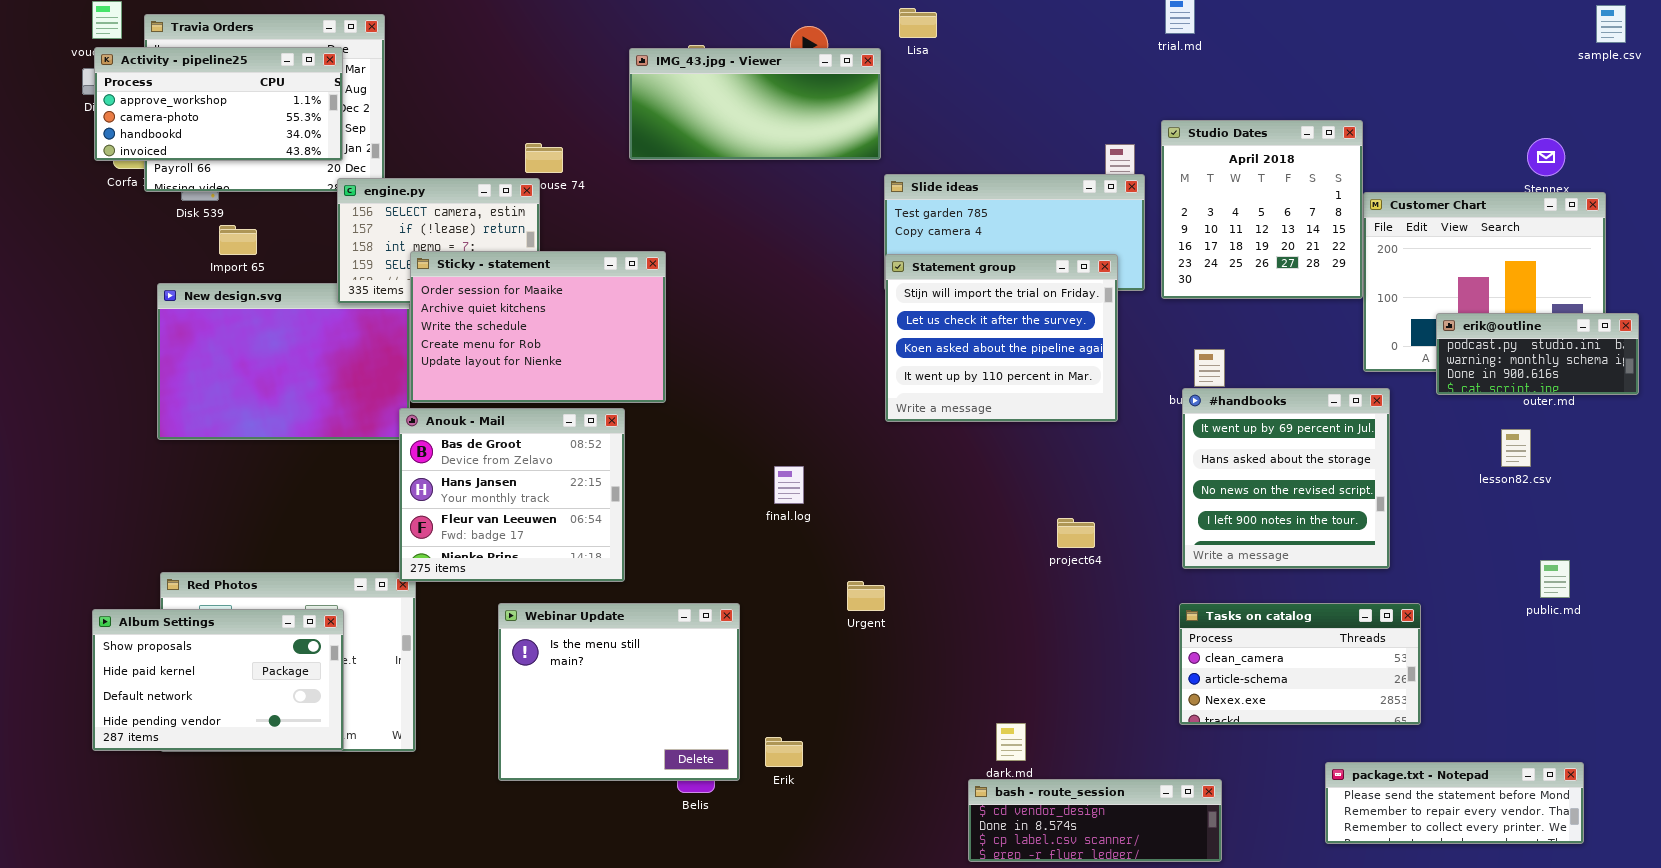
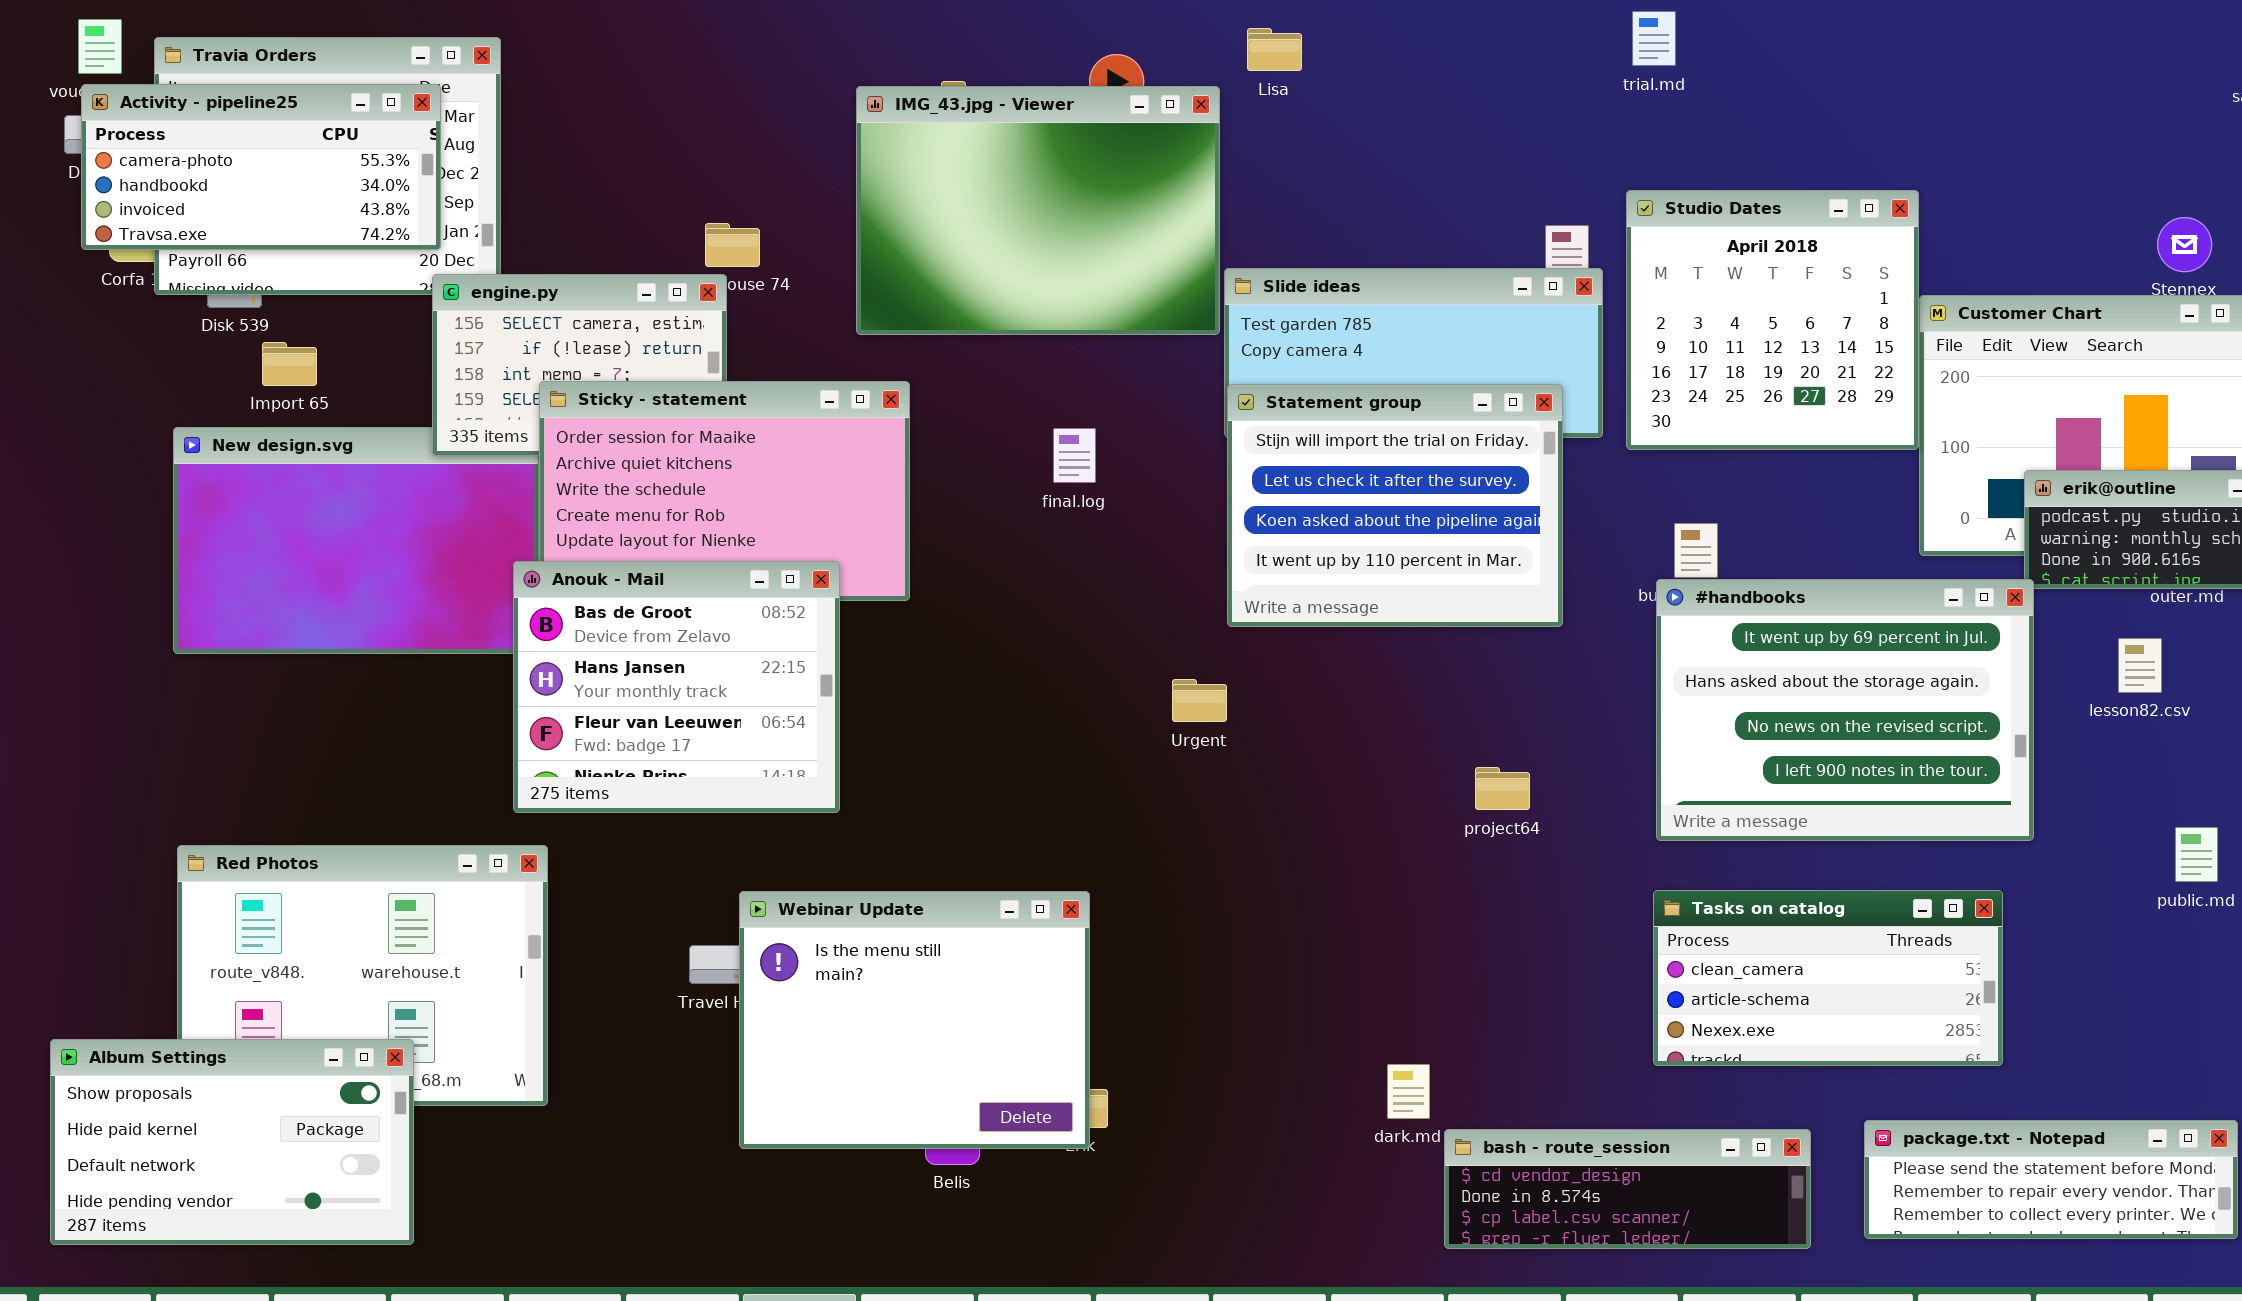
Activity - pipeline25: [94,47,343,161] -> [81,84,441,250], scrolled down 1 row
IMG_43.jpg - Viewer: [629,48,881,160] -> [856,86,1220,335], resized
#handbooks: [1182,388,1390,569] -> [1656,579,2034,841], resized
Anouk - Mail: [399,408,625,582] -> [513,561,840,813], moved
final.log: [774,466,804,504] -> [1053,428,1096,483], moved
Urgent: [847,581,885,611] -> [1172,679,1227,722], moved
Webinar Update: [498,603,740,781] -> [739,891,1090,1149], moved
Album Settings: [92,609,344,751] -> [50,1039,414,1245], moved
bash - route_session: [968,779,1222,862] -> [1444,1129,1811,1249], moved

